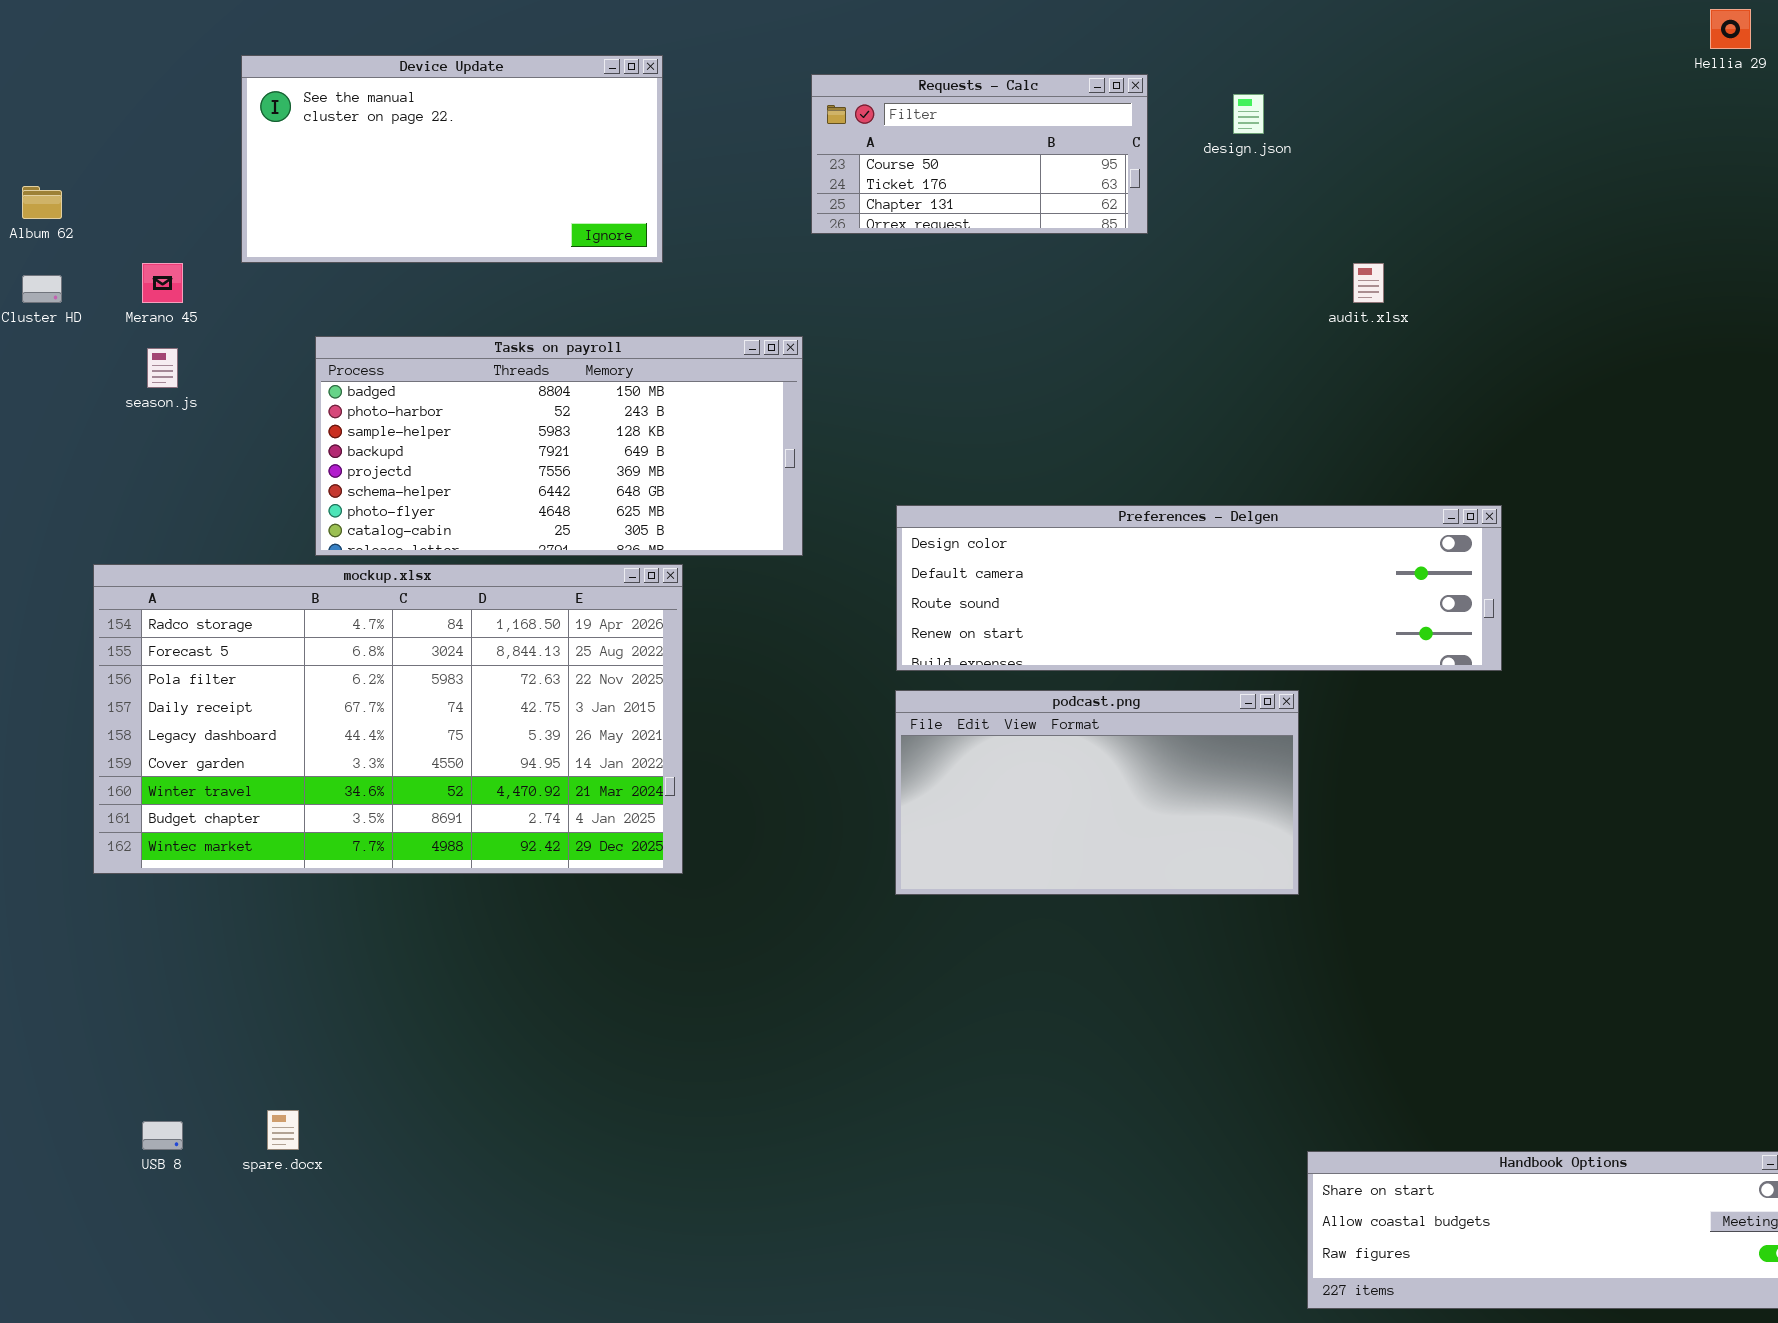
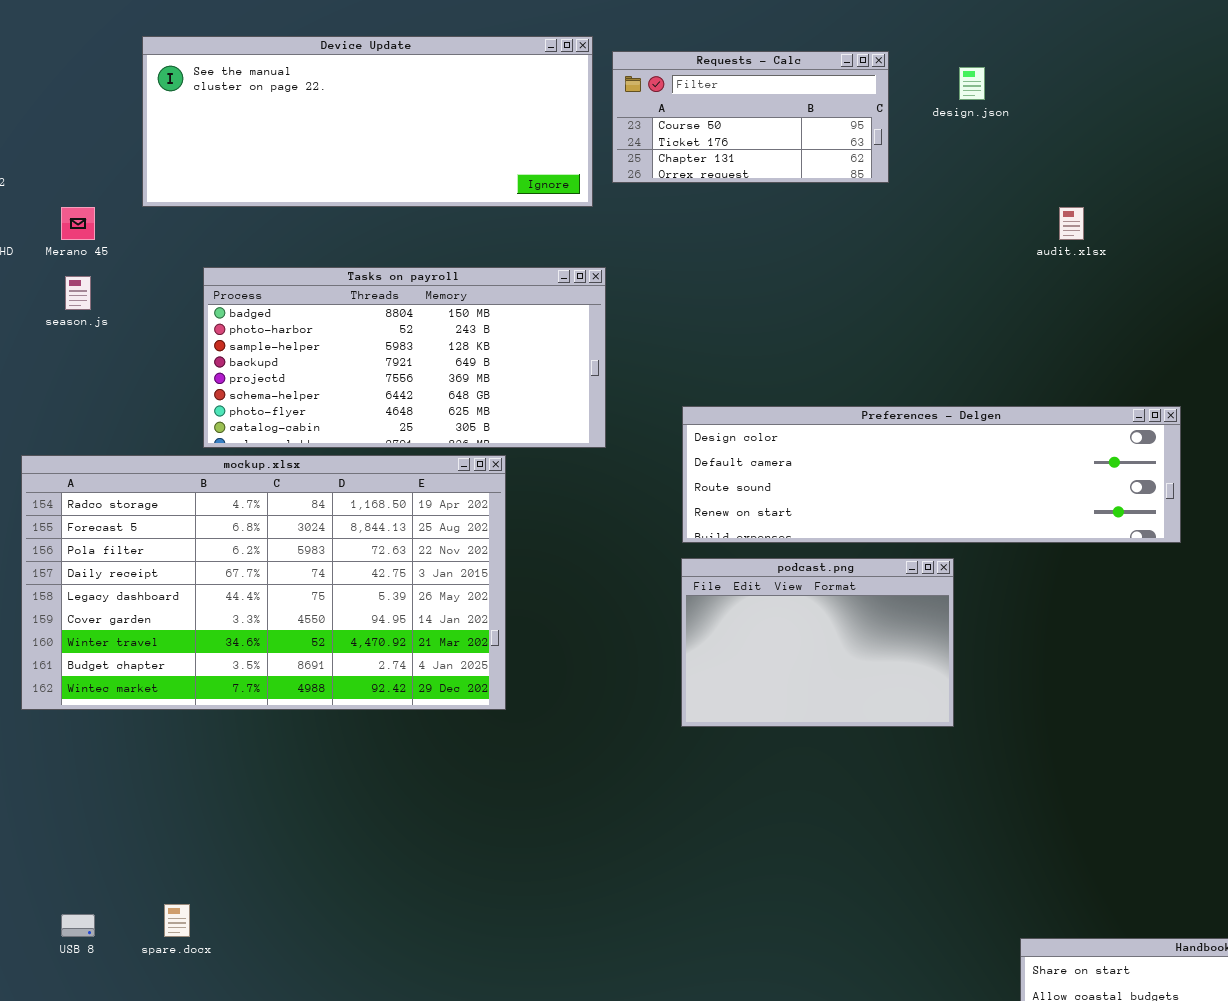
Device Update: [241,55,663,263] -> [142,36,593,207], resized
podcast.png: [895,690,1299,895] -> [681,558,954,727], resized

